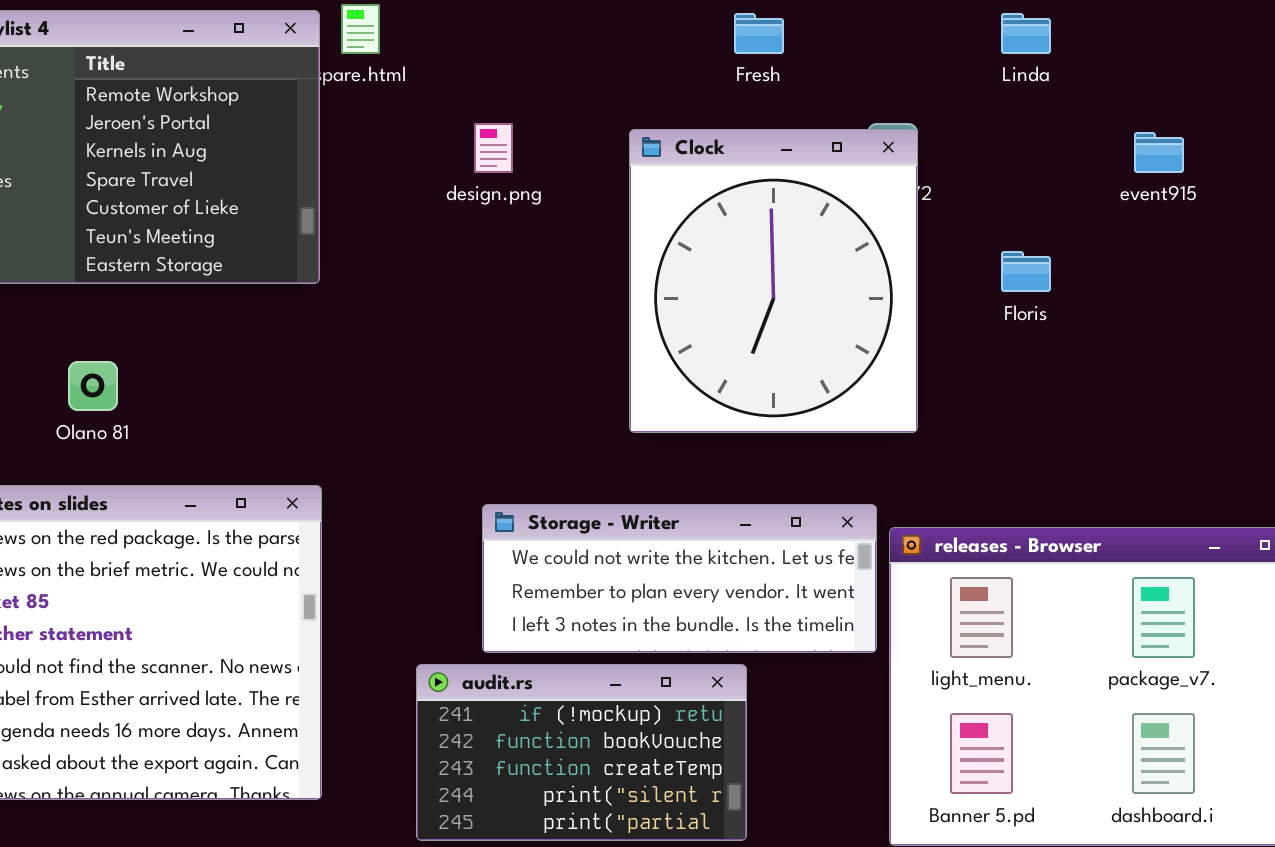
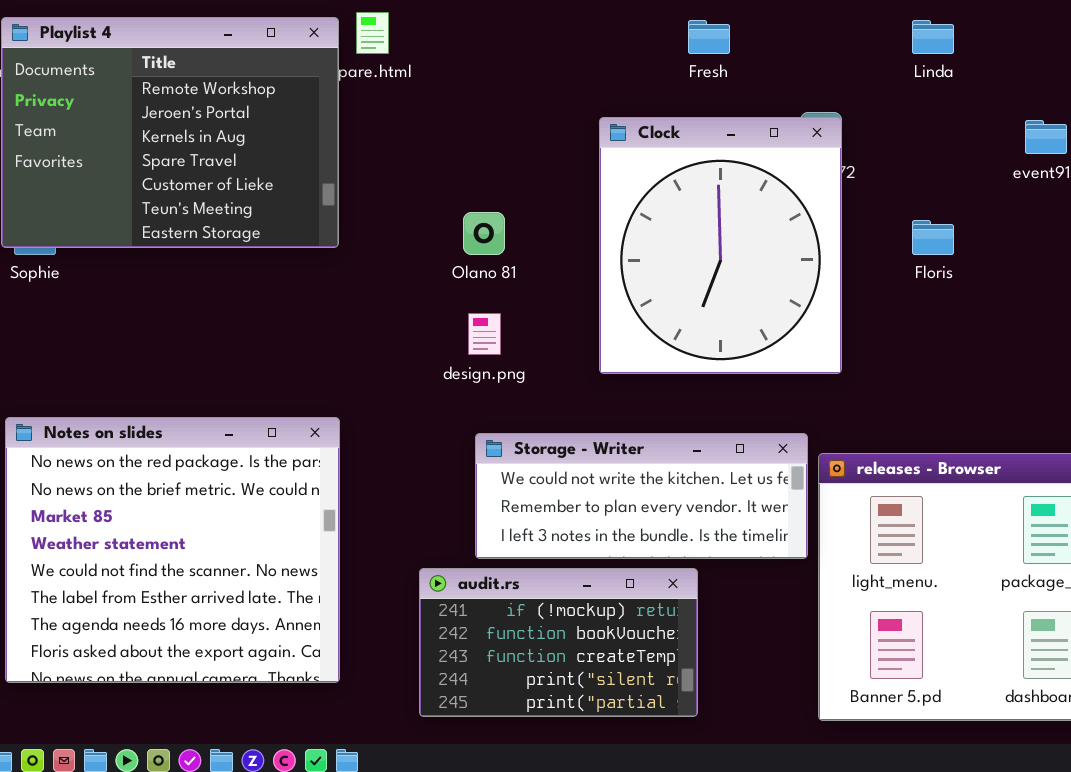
design.png: [474,123,513,173] -> [468,313,501,355], moved
Olano 81: [68,361,118,411] -> [463,212,505,255], moved

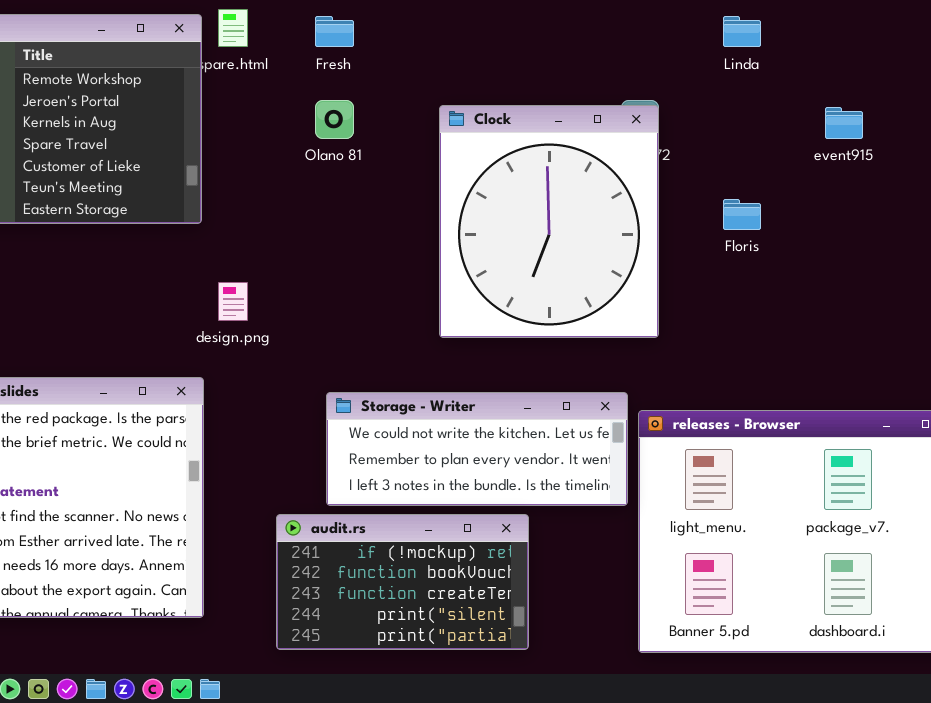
Fresh: [688,20,730,54] -> [315,16,354,47], moved
Olano 81: [463,212,505,255] -> [315,100,354,139], moved
design.png: [468,313,501,355] -> [218,282,248,321], moved

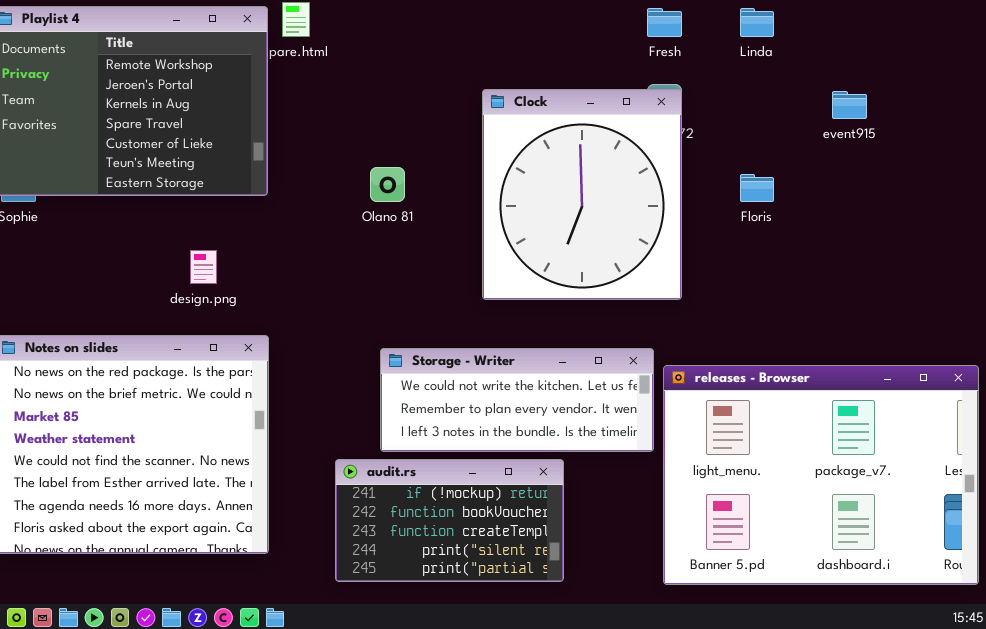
Fresh: [315,16,354,47] -> [647,8,682,37], moved
Olano 81: [315,100,354,139] -> [370,167,405,202], moved
design.png: [218,282,248,321] -> [190,250,217,284], moved

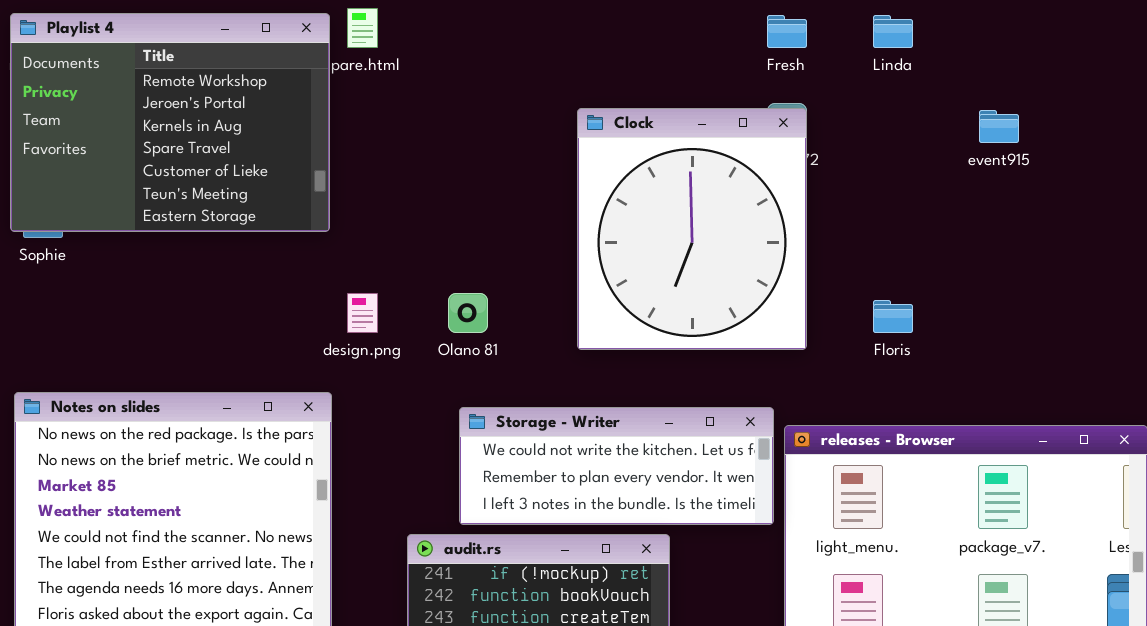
Olano 81: [370,167,405,202] -> [448,293,488,333], moved
Floris: [740,174,774,202] -> [873,300,913,333], moved
design.png: [190,250,217,284] -> [347,293,378,333], moved

